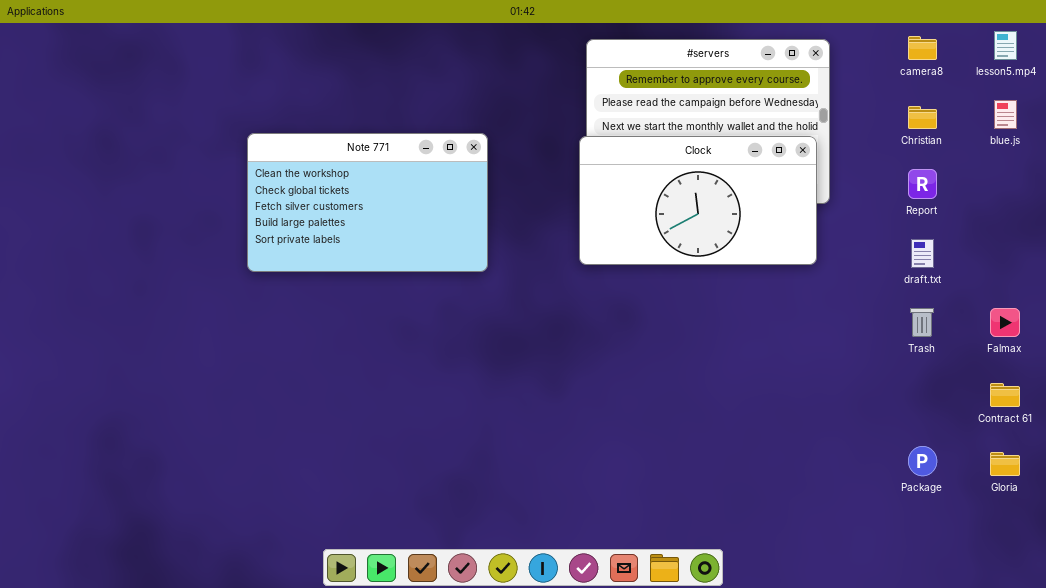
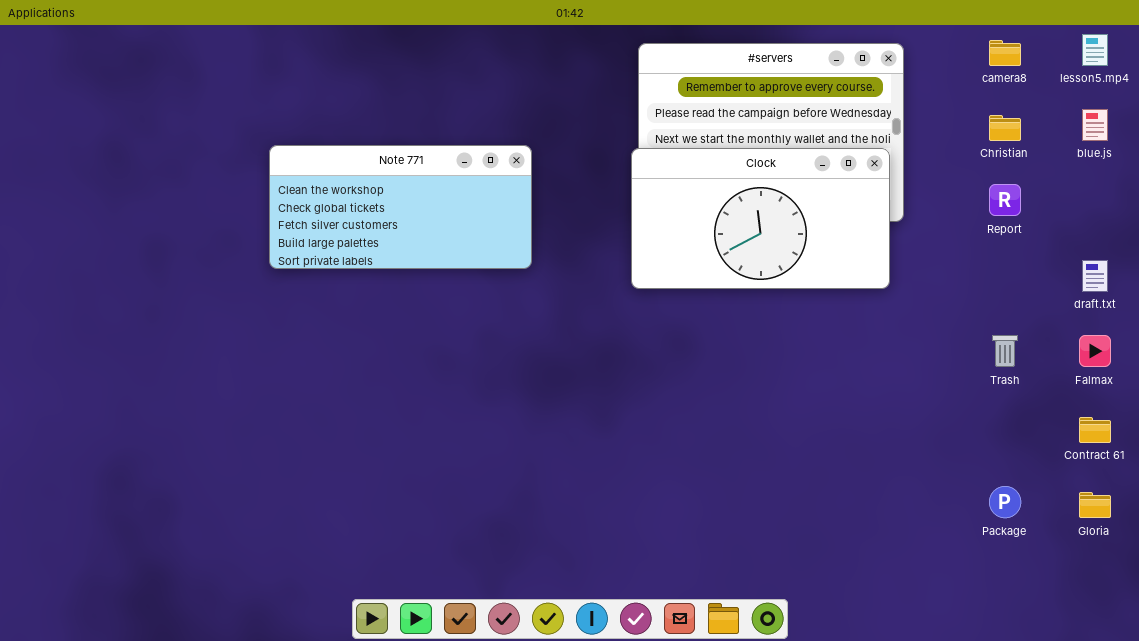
Note 771: [247,133,488,272] -> [269,145,532,269], resized
draft.txt: [911,239,934,268] -> [1082,260,1108,292], moved

